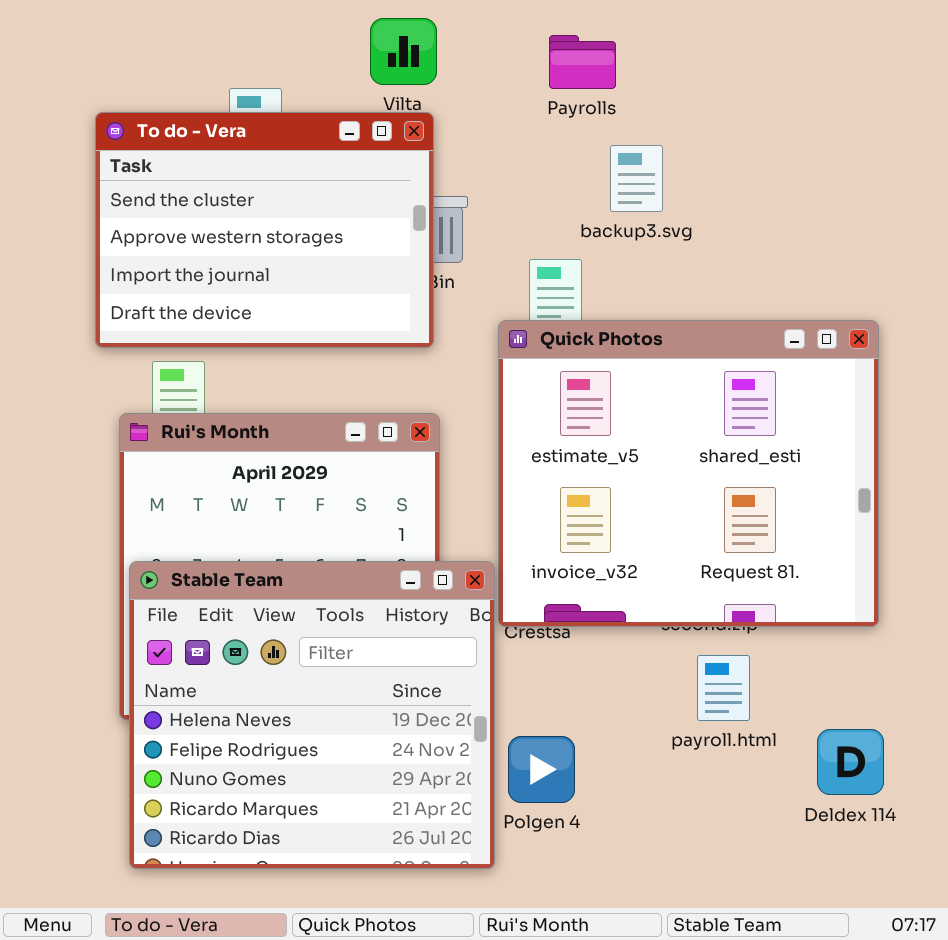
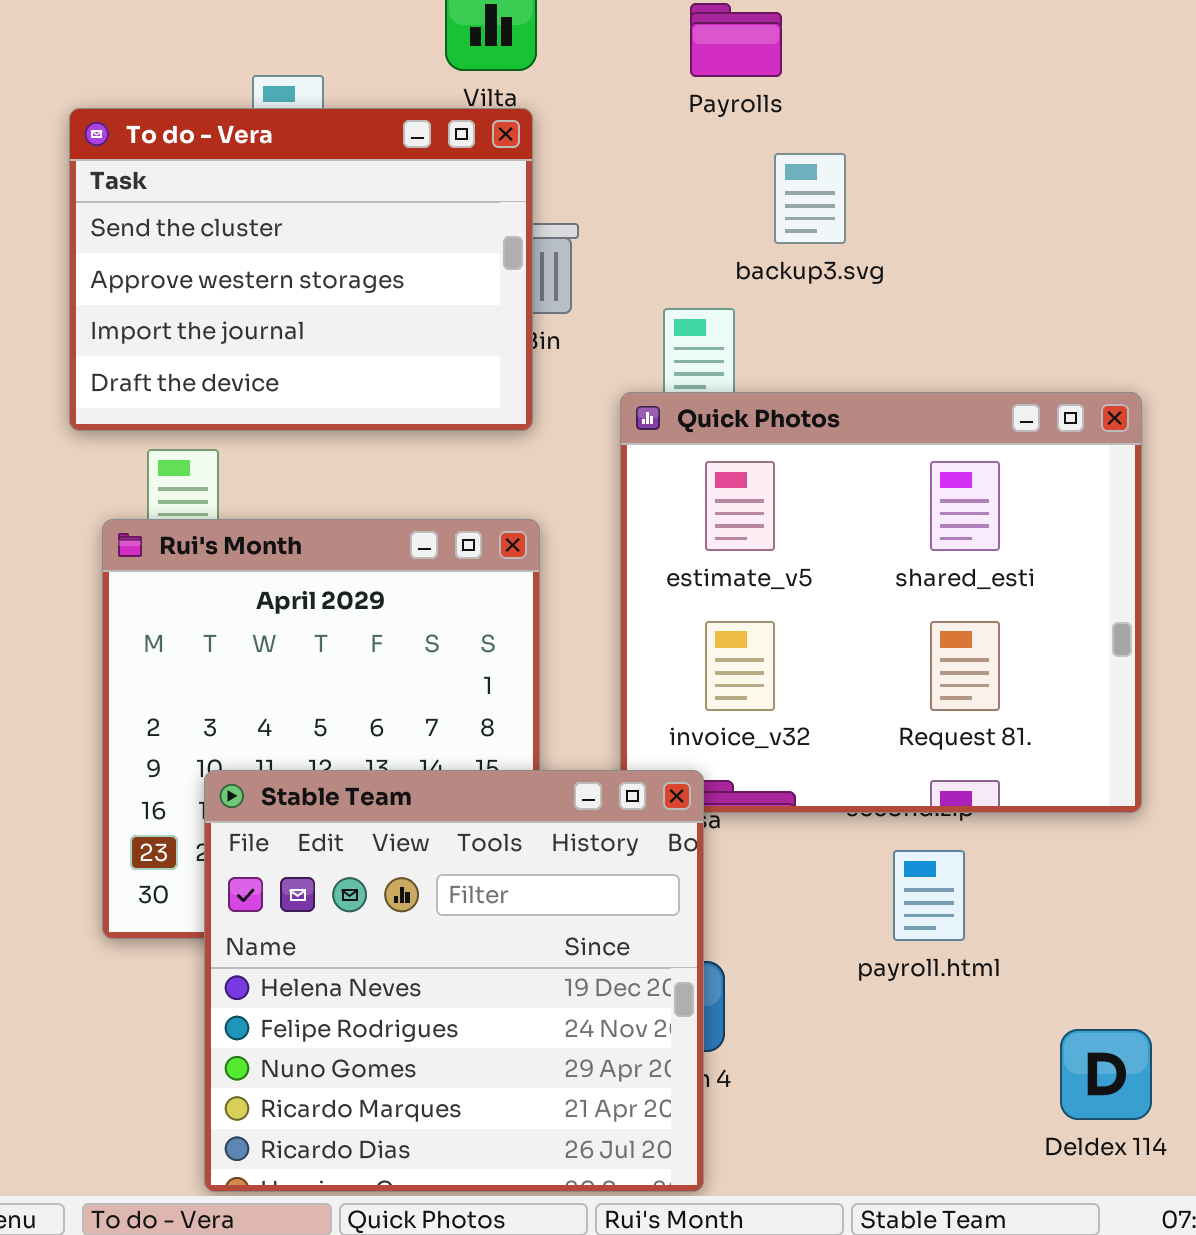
Stable Team: [129,561,495,869] -> [204,770,704,1192], moved
Deldex 114: [817,729,884,795] -> [1060,1029,1152,1120], moved

